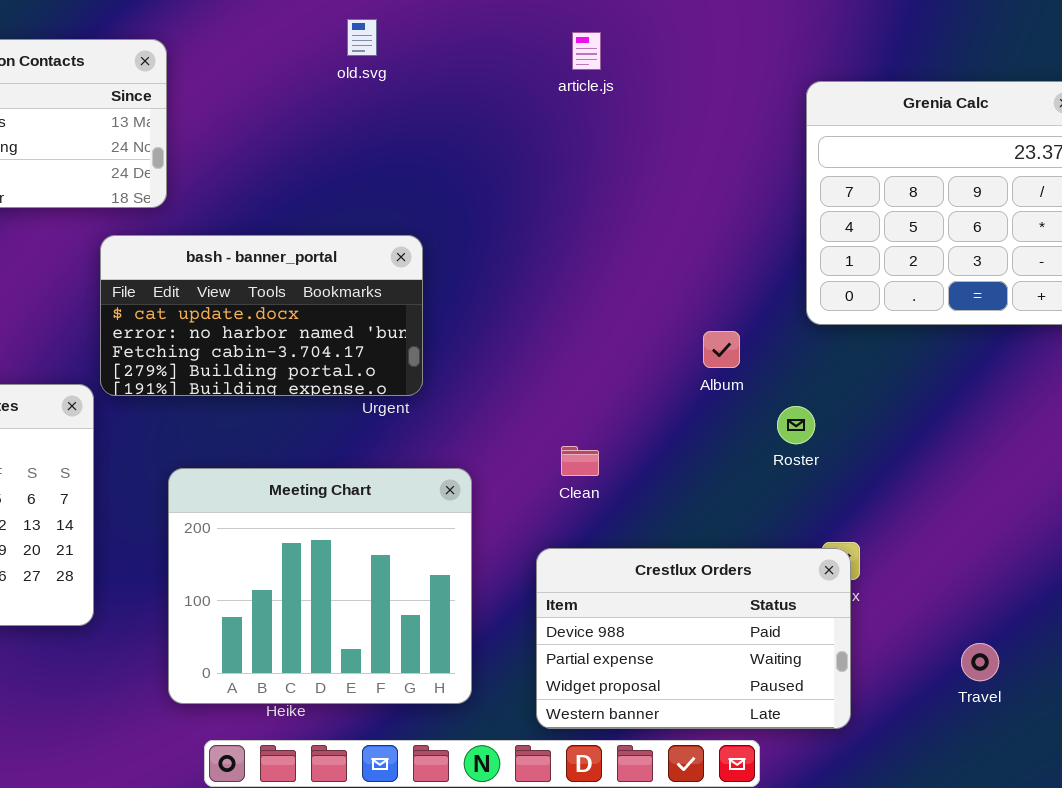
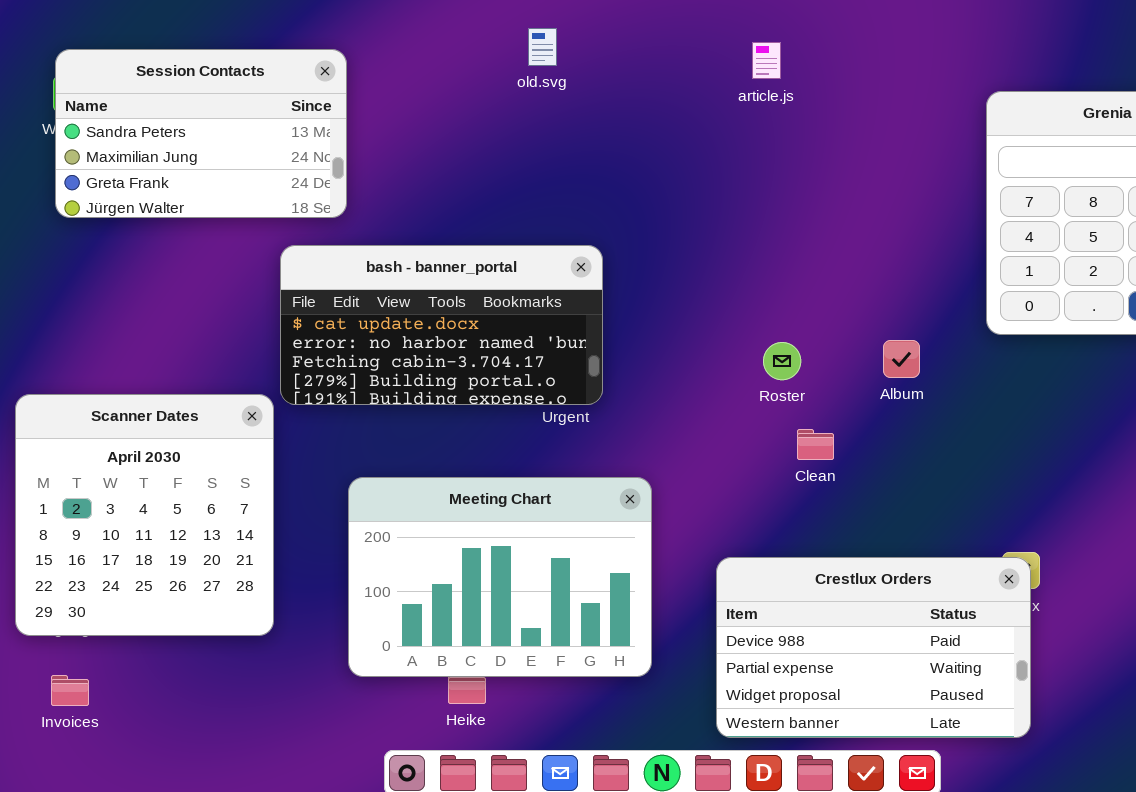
Roster: [777,406,815,444] -> [763,342,801,380], moved
Clean: [561,446,599,476] -> [797,429,834,460], moved
Meeting Chart: [168,468,472,704] -> [348,477,652,677], resized

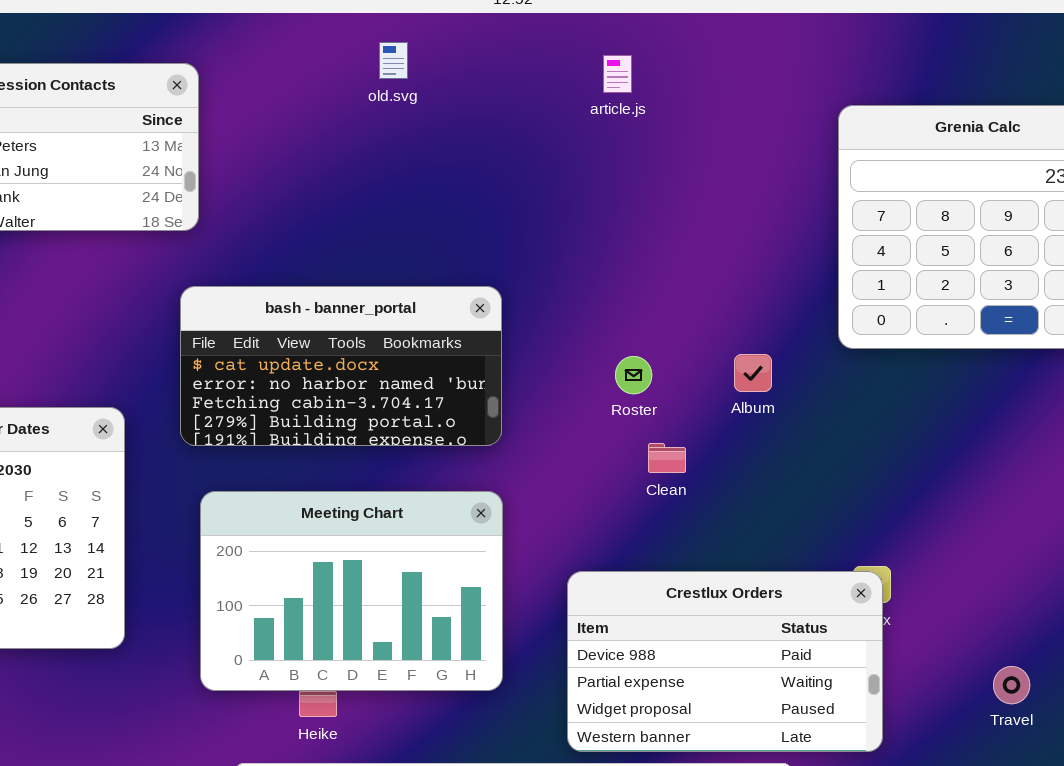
bash - banner_portal: [280,245,603,405] -> [180,286,502,446], moved

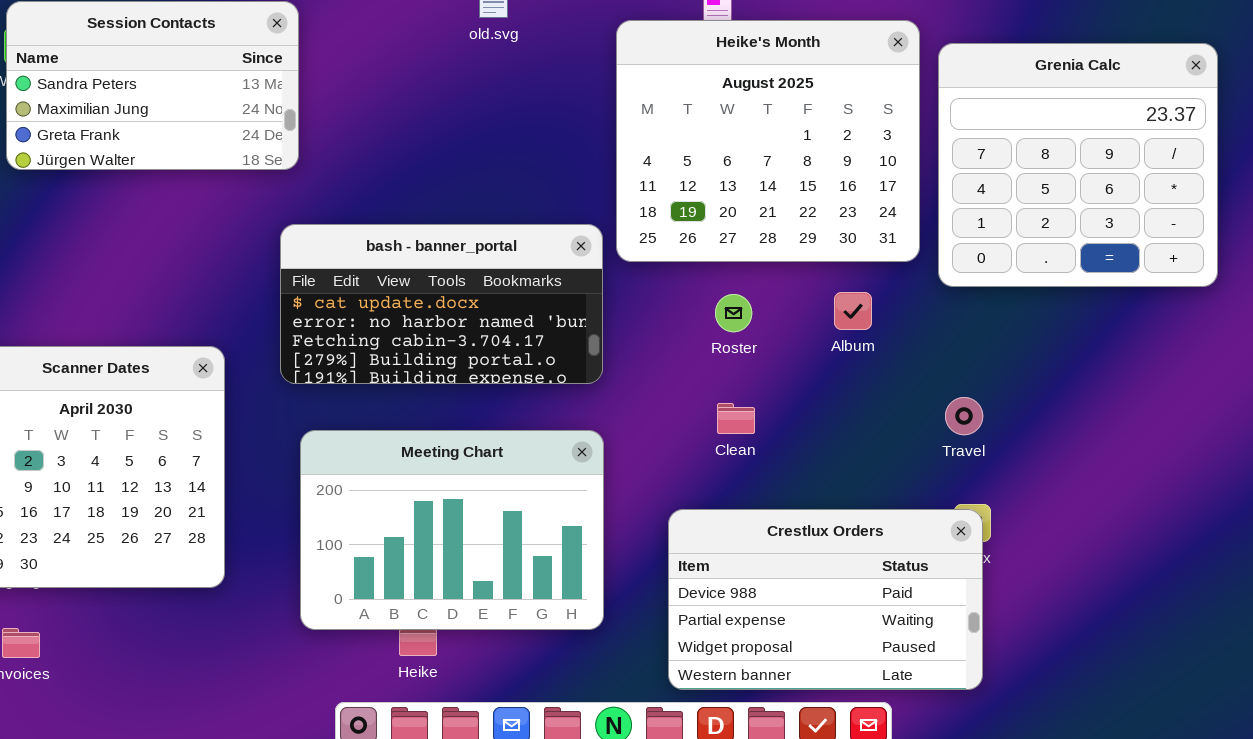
Heike's Month: none -> [616,20,920,262], opened
Clean: [648,443,686,473] -> [717,403,755,434], moved
Travel: [993,666,1030,704] -> [945,397,983,435], moved

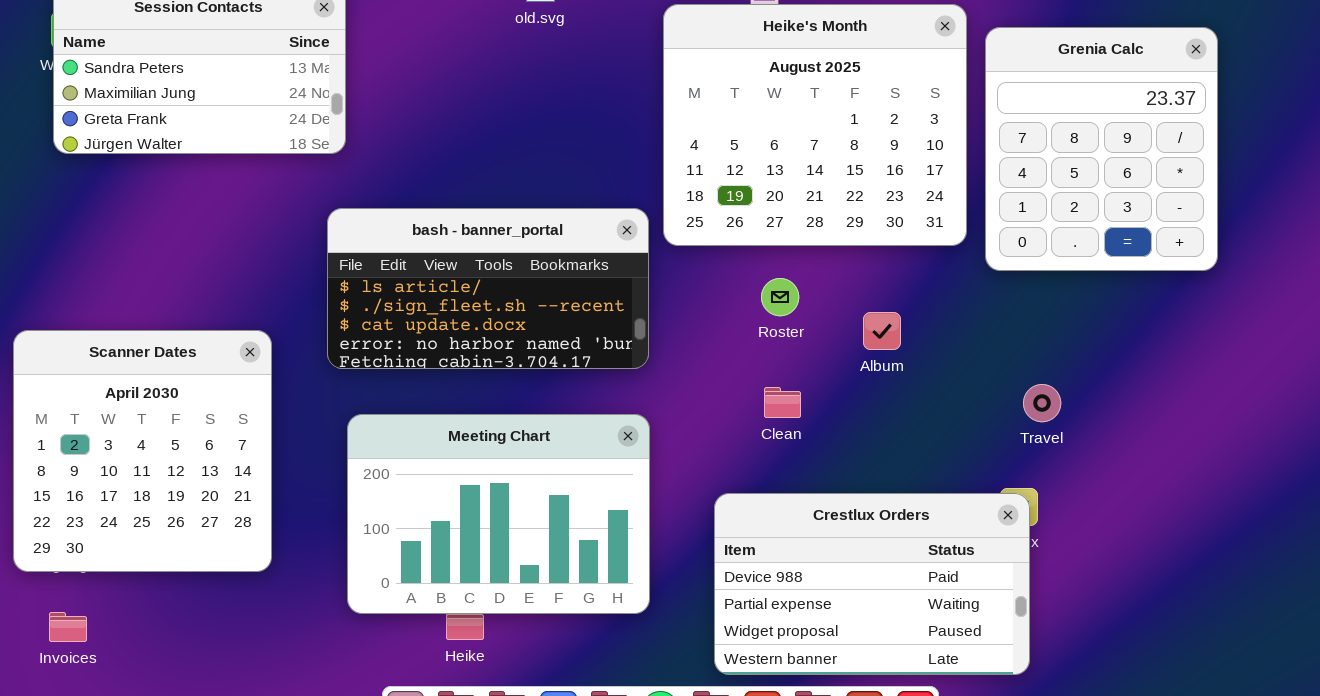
Grenia Calc: [938,43,1218,287] -> [985,27,1218,271], resized
bash - banner_portal: [280,224,603,384] -> [327,208,649,369], scrolled up 2 rows
Album: [834,292,872,330] -> [863,312,901,350], moved
Travel: [945,397,983,435] -> [1023,384,1061,422], moved

